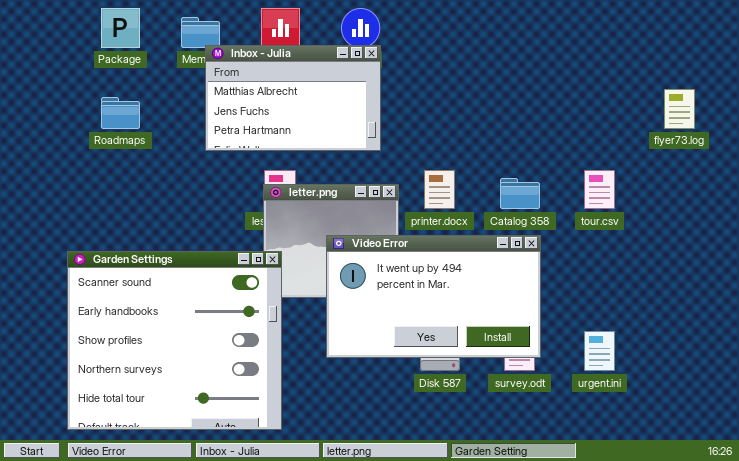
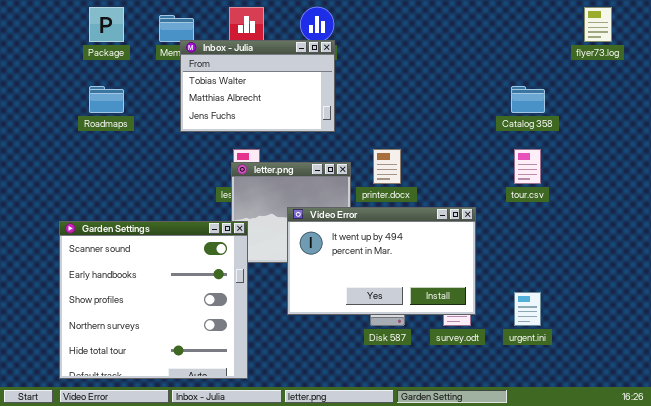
Inbox - Julia: [205,45,381,151] -> [180,40,335,132], scrolled up 1 row
flyer73.log: [664,89,695,129] -> [584,7,612,42], moved
Catalog 358: [500,178,540,209] -> [511,86,545,113], moved

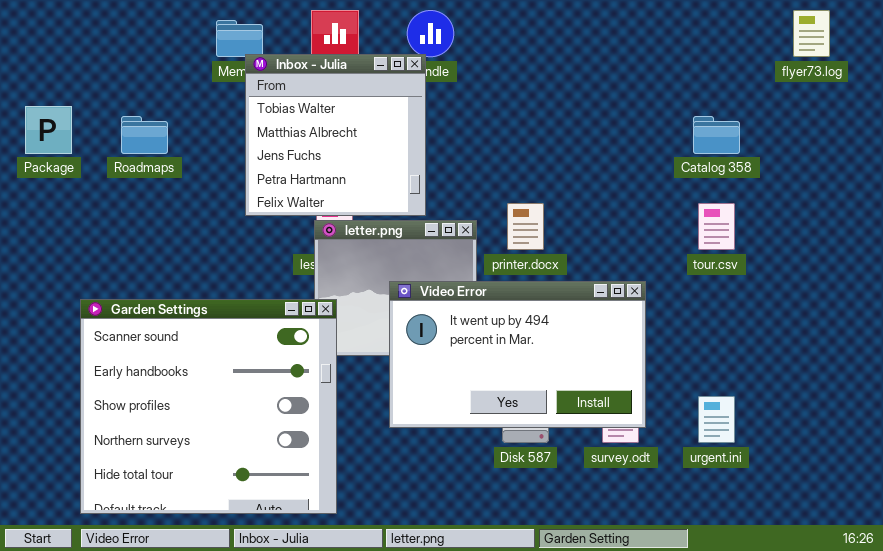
Package: [89,7,124,42] -> [25,106,72,154], moved
Inbox - Julia: [180,40,335,132] -> [245,54,426,216], resized

